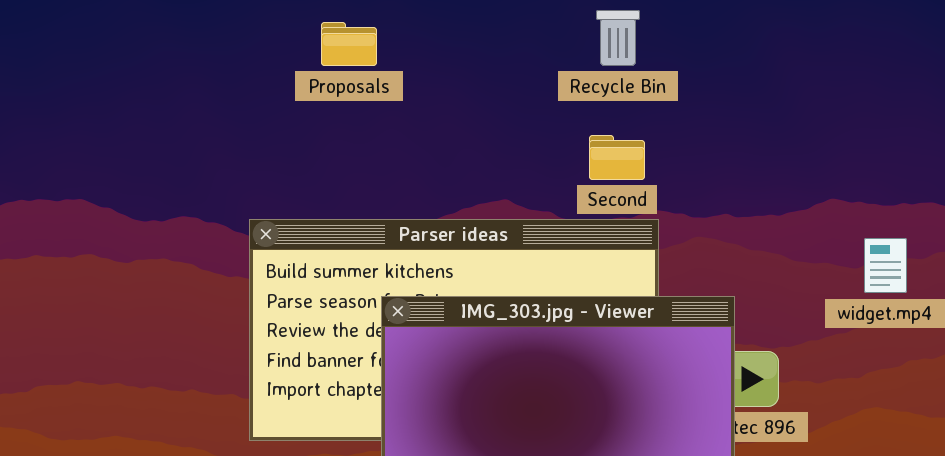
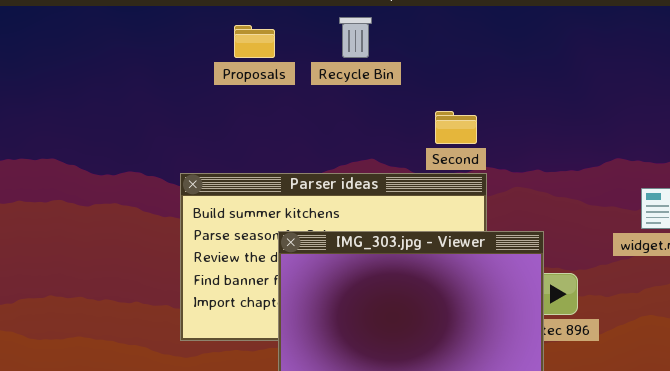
Recycle Bin: [596,10,640,66] -> [339,17,372,58], moved

